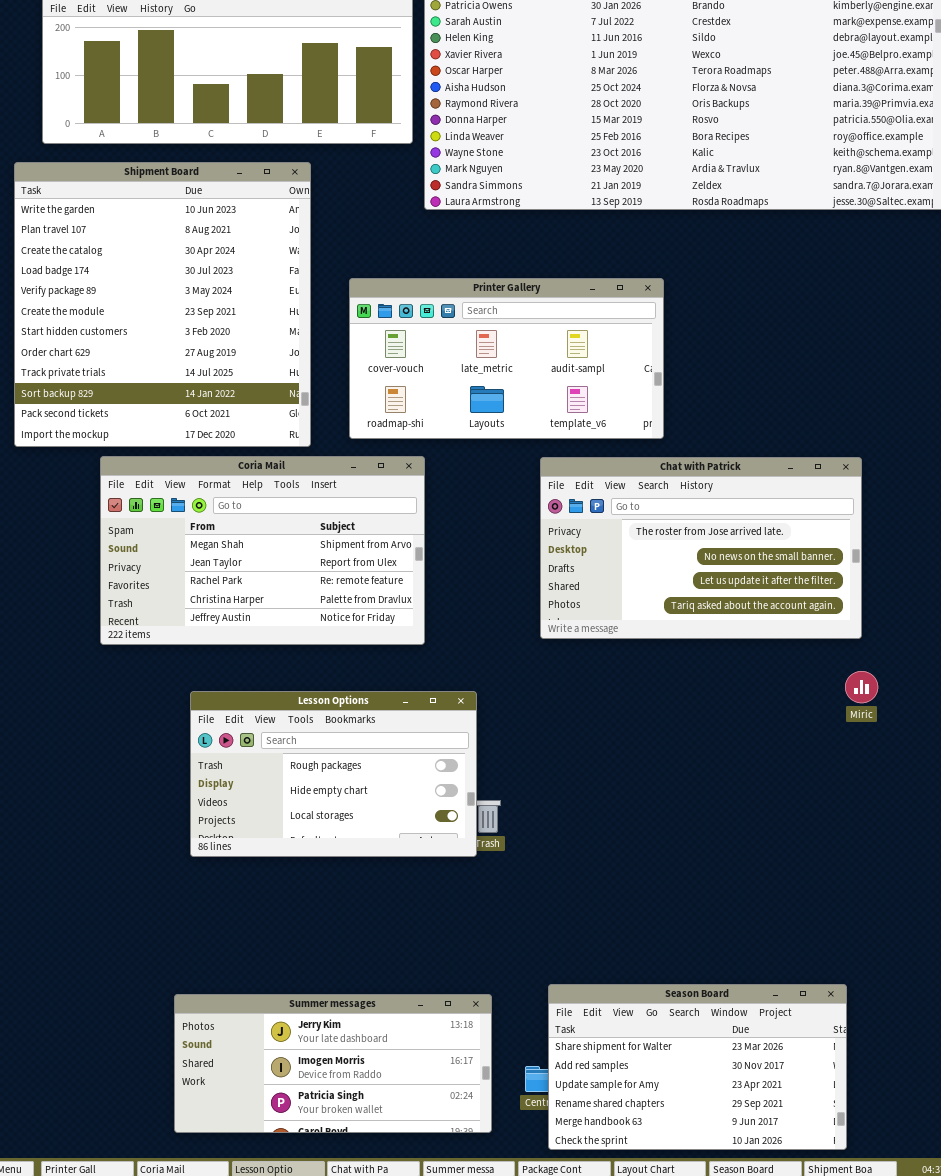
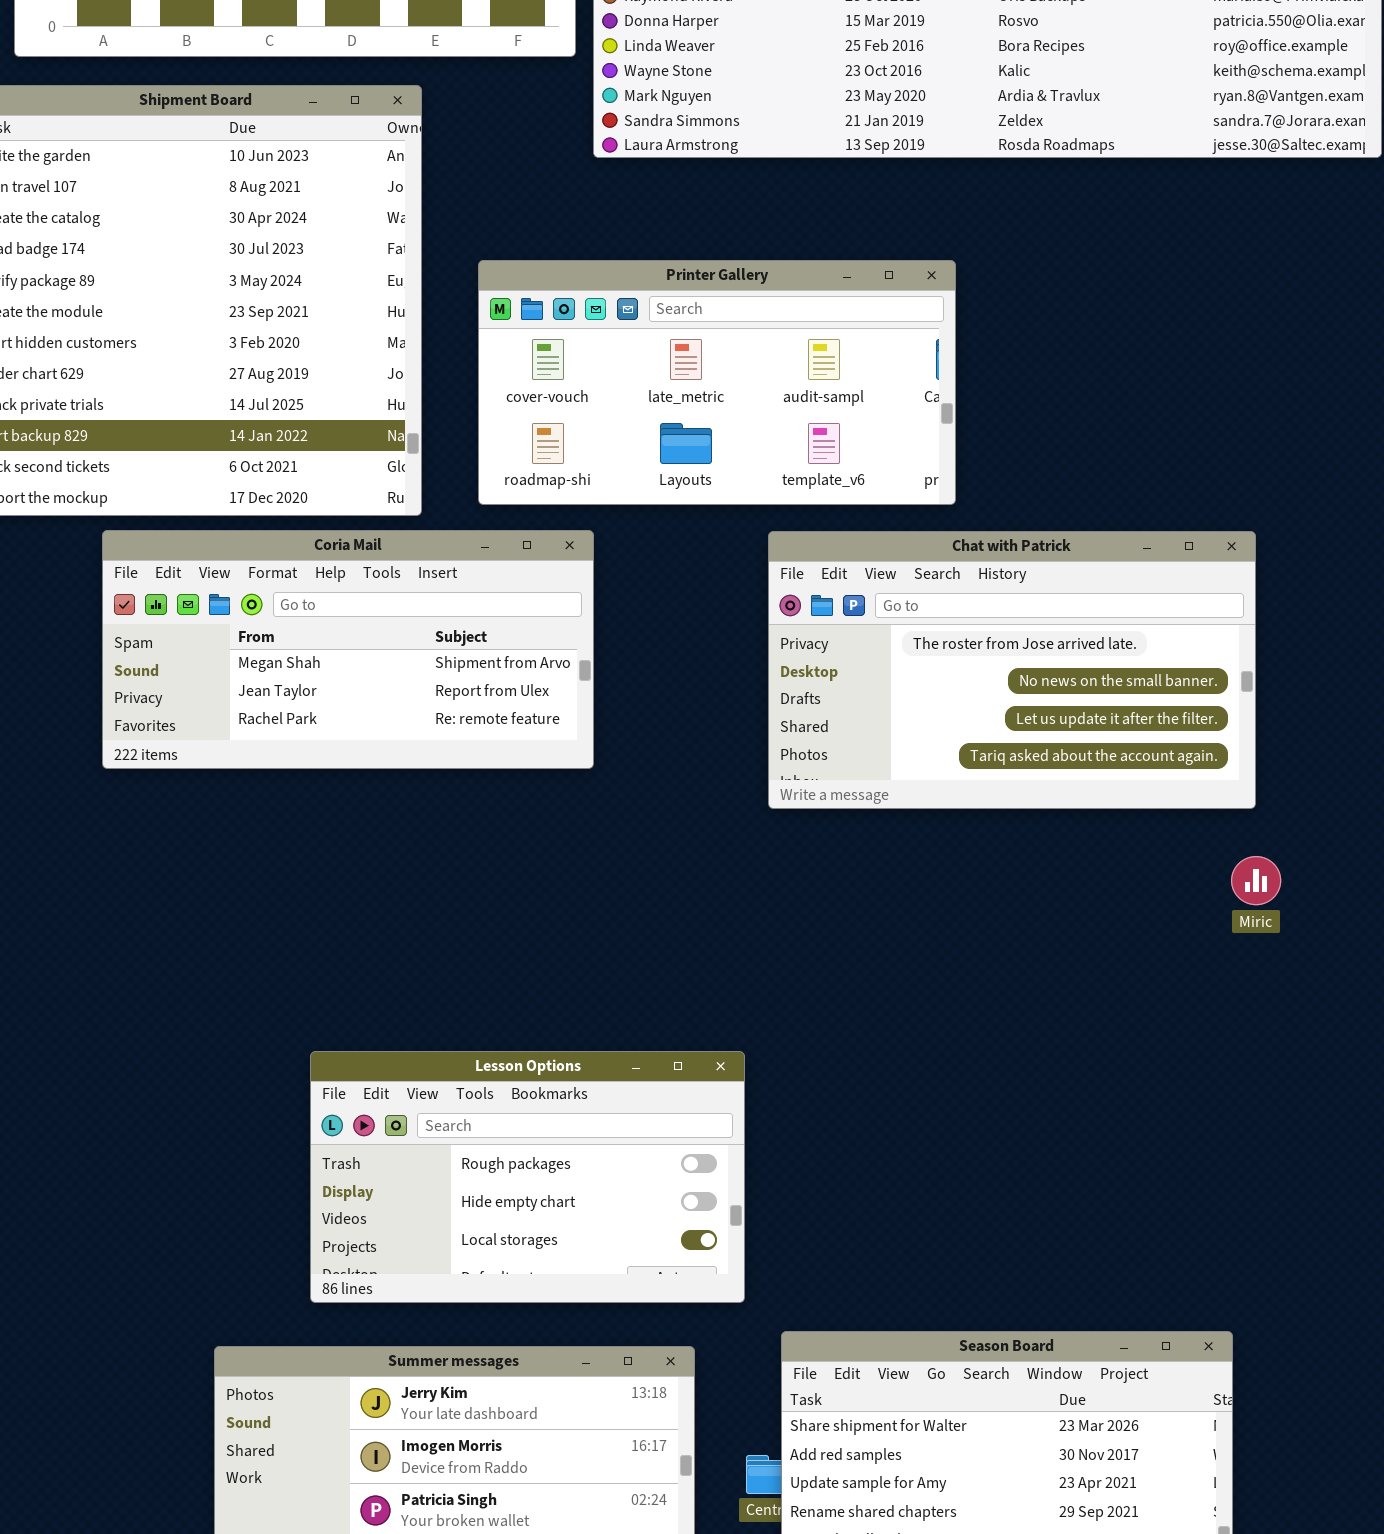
Coria Mail: [100,456,425,645] -> [102,530,594,769], resized
Lesson Options: [190,691,477,857] -> [310,1051,745,1303], moved

